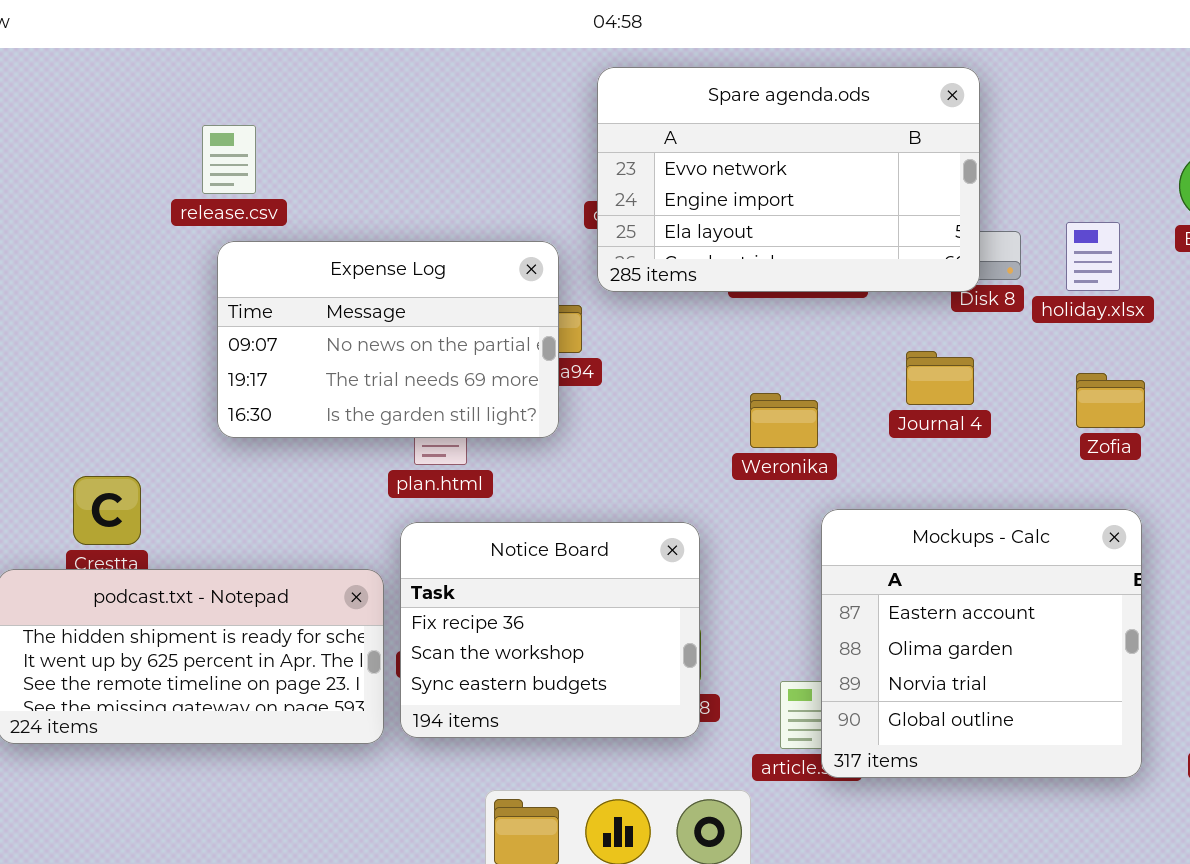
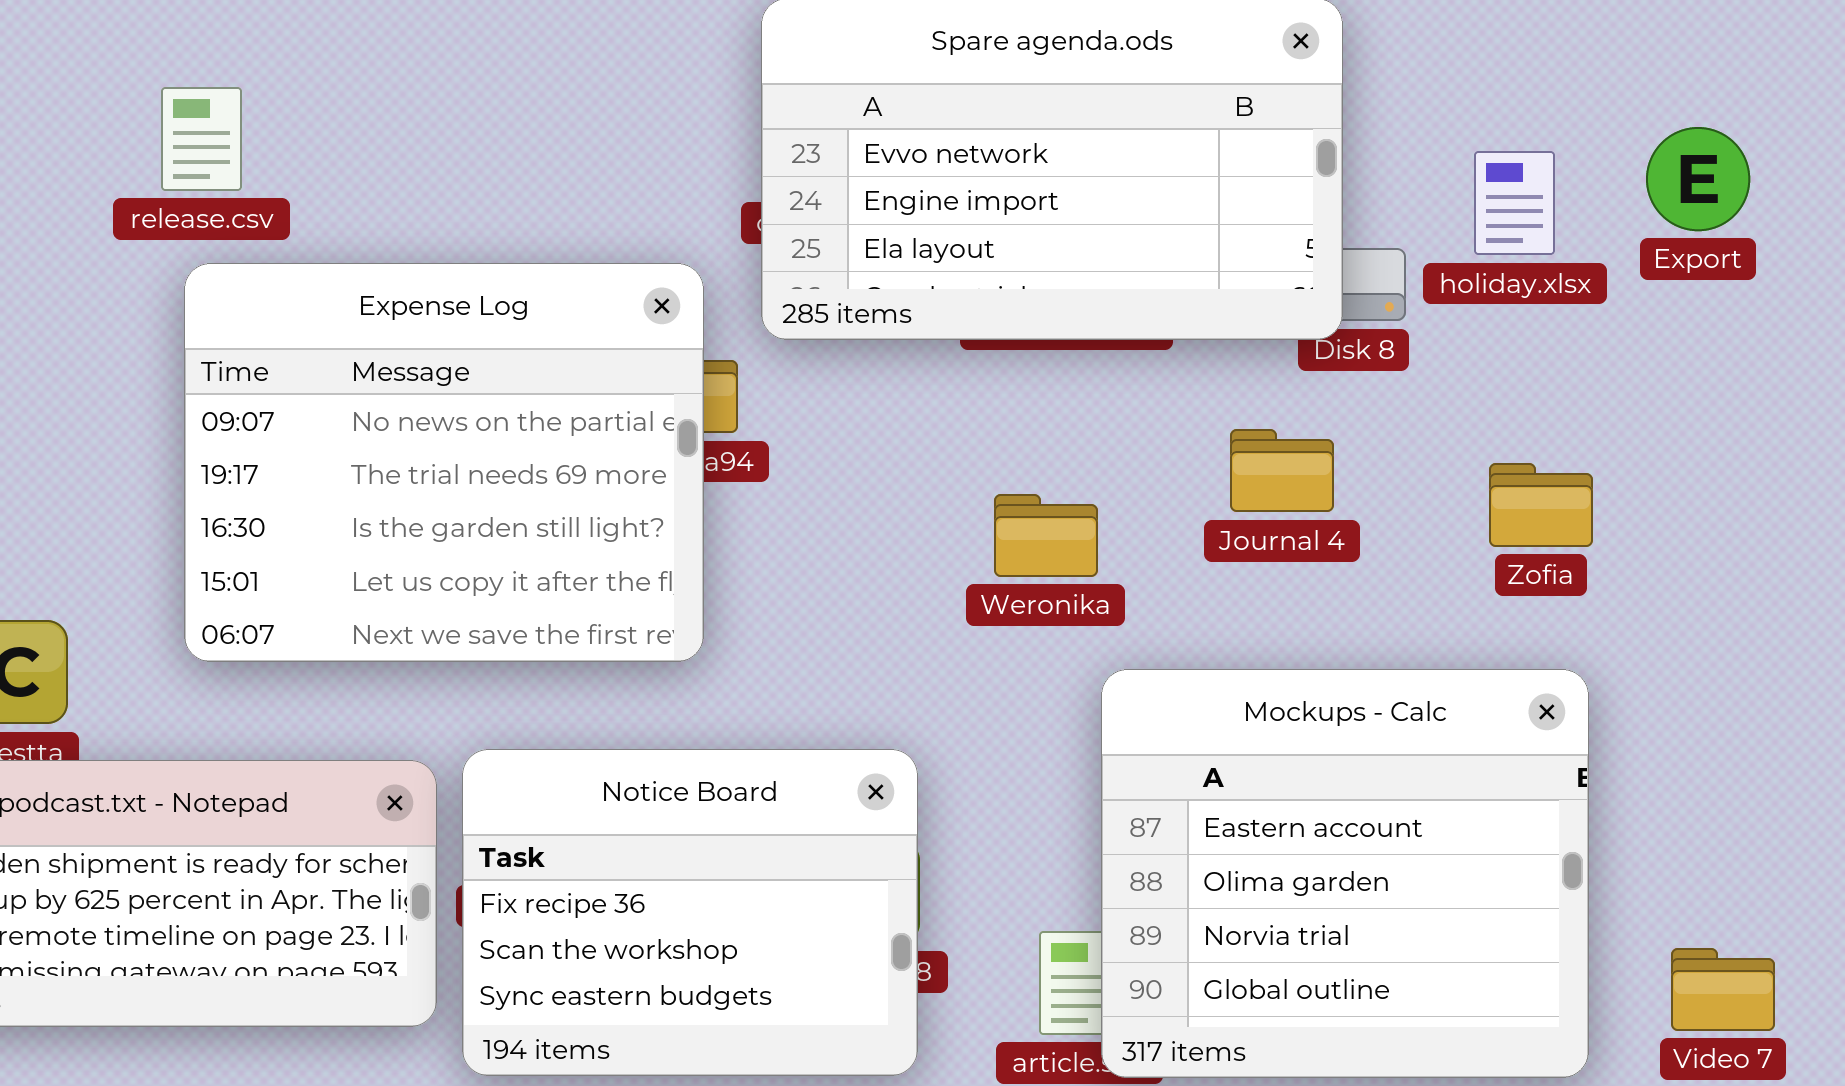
holiday.xlsx: [1066,222,1120,291] -> [1474,151,1555,255], moved
Expense Log: [217,241,559,438] -> [184,263,704,662], resized
Notice Board: [400,522,700,738] -> [462,749,918,1076], moved

